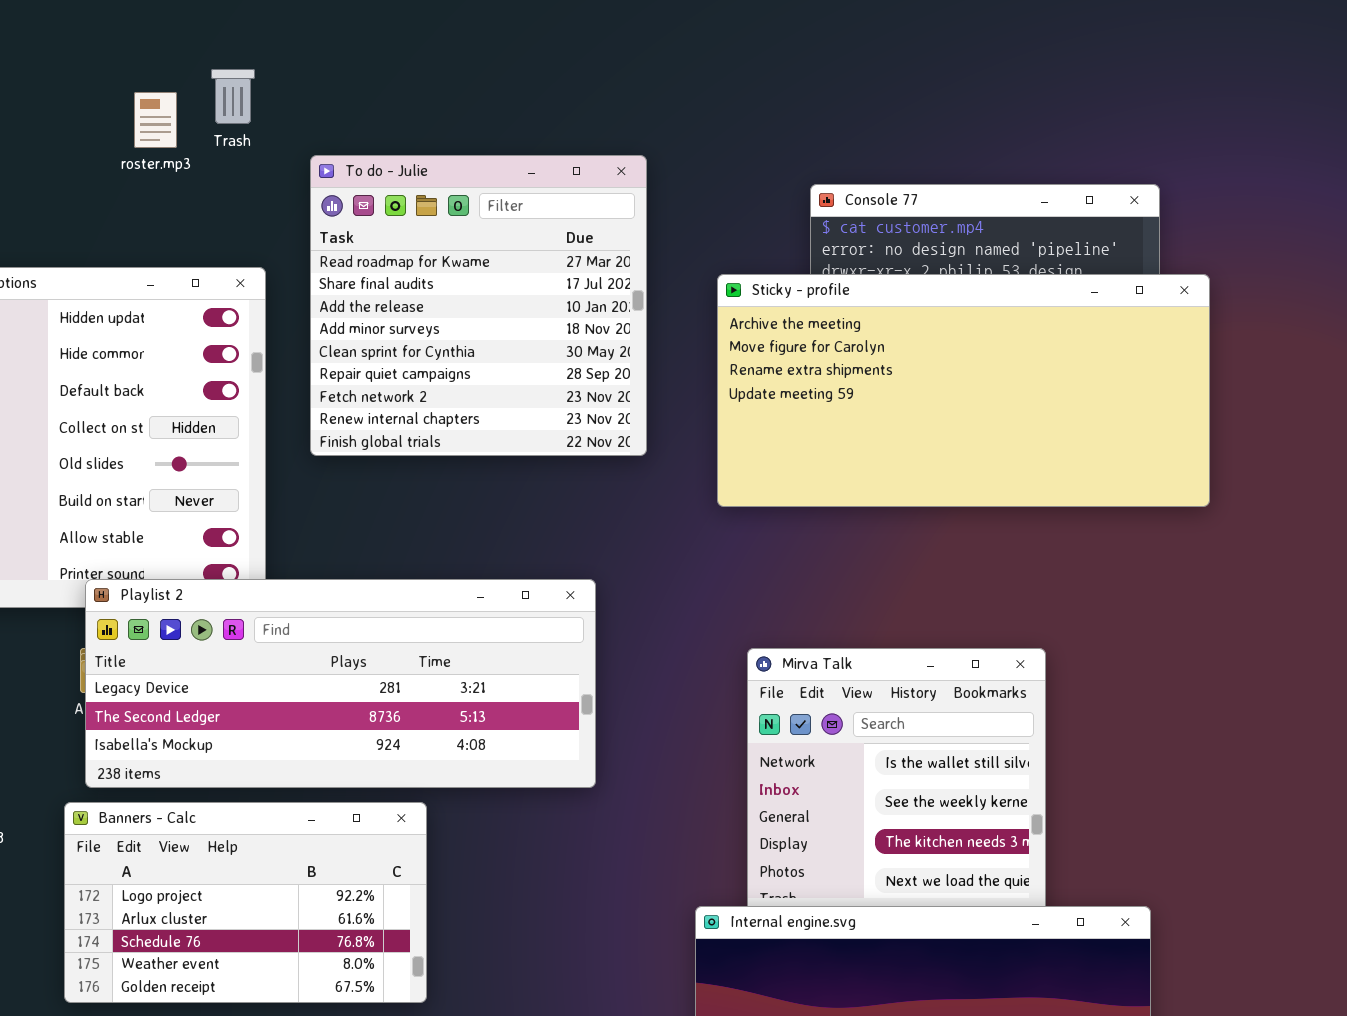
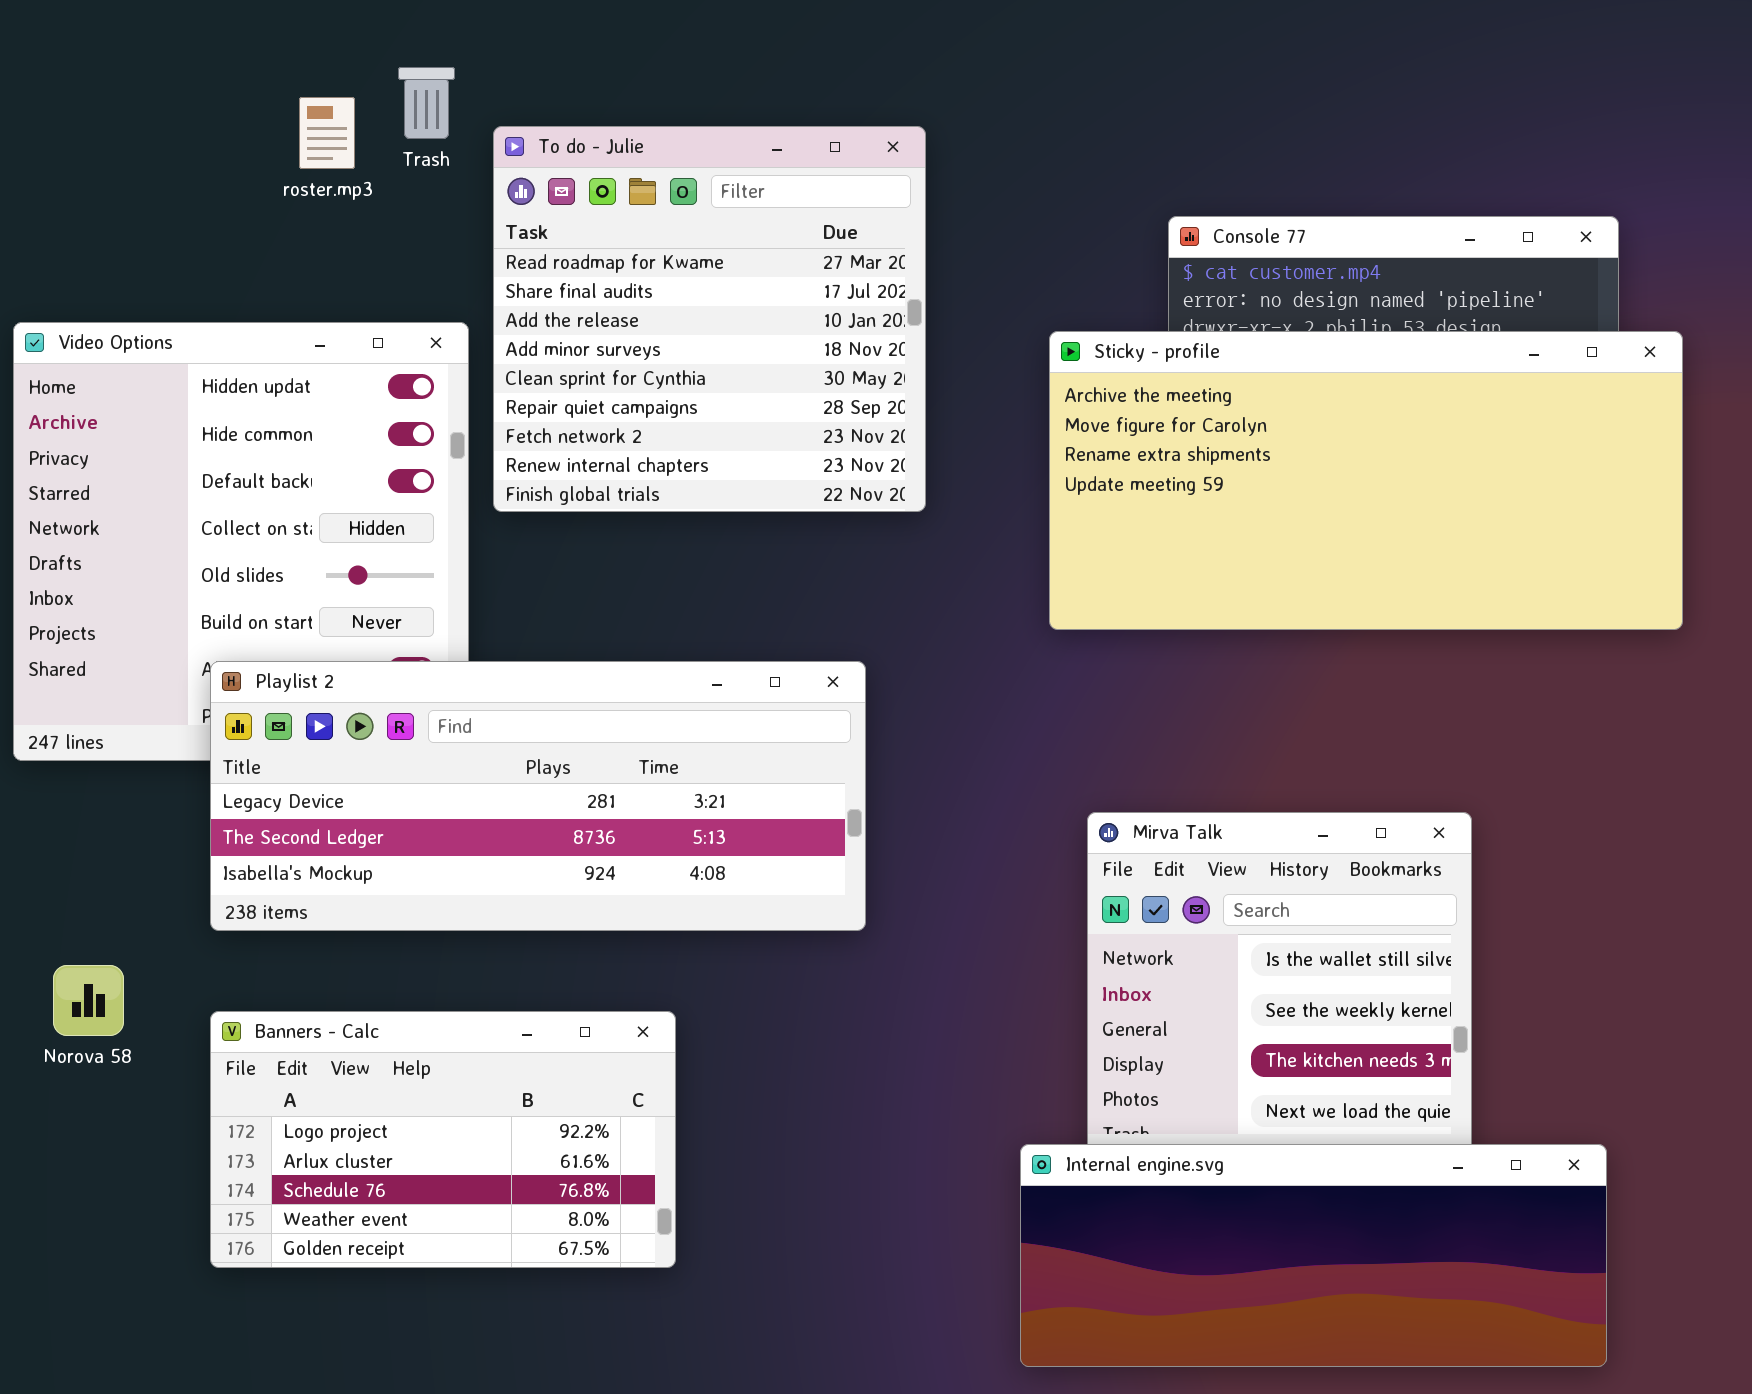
To do - Julie: [310,155,647,456] -> [493,126,926,512], moved
Playlist 2: [85,579,596,788] -> [210,661,866,931], moved

